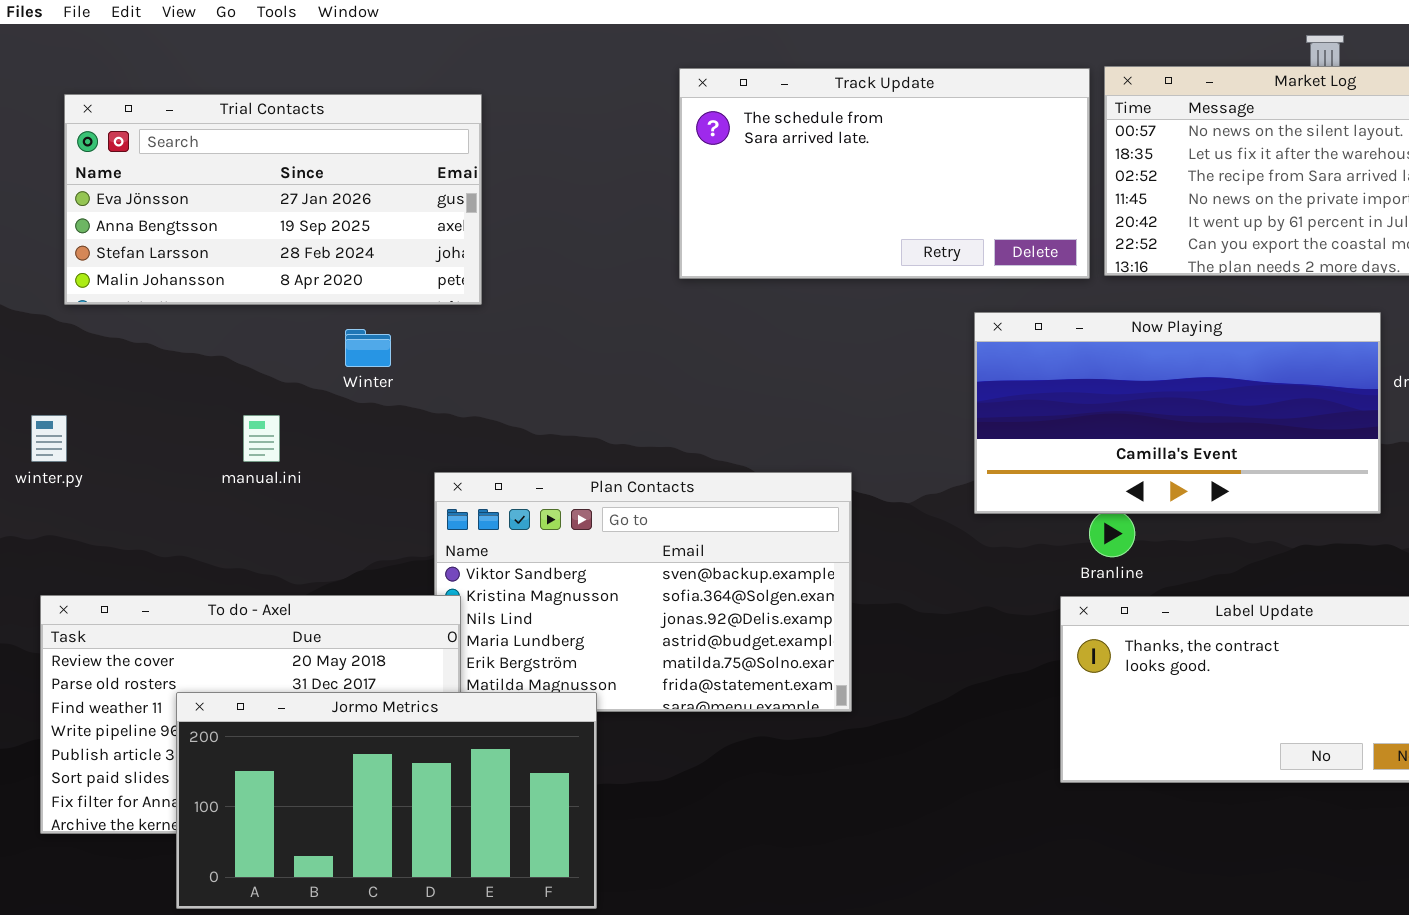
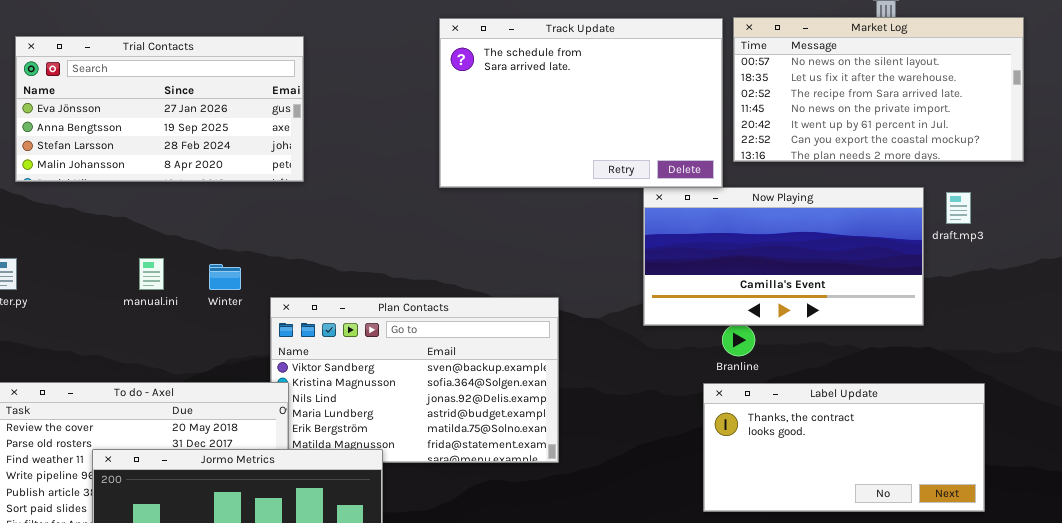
Track Update: [679,68,1090,279] -> [439,18,723,188], resized
Winter: [345,329,391,367] -> [209,264,241,290], moved

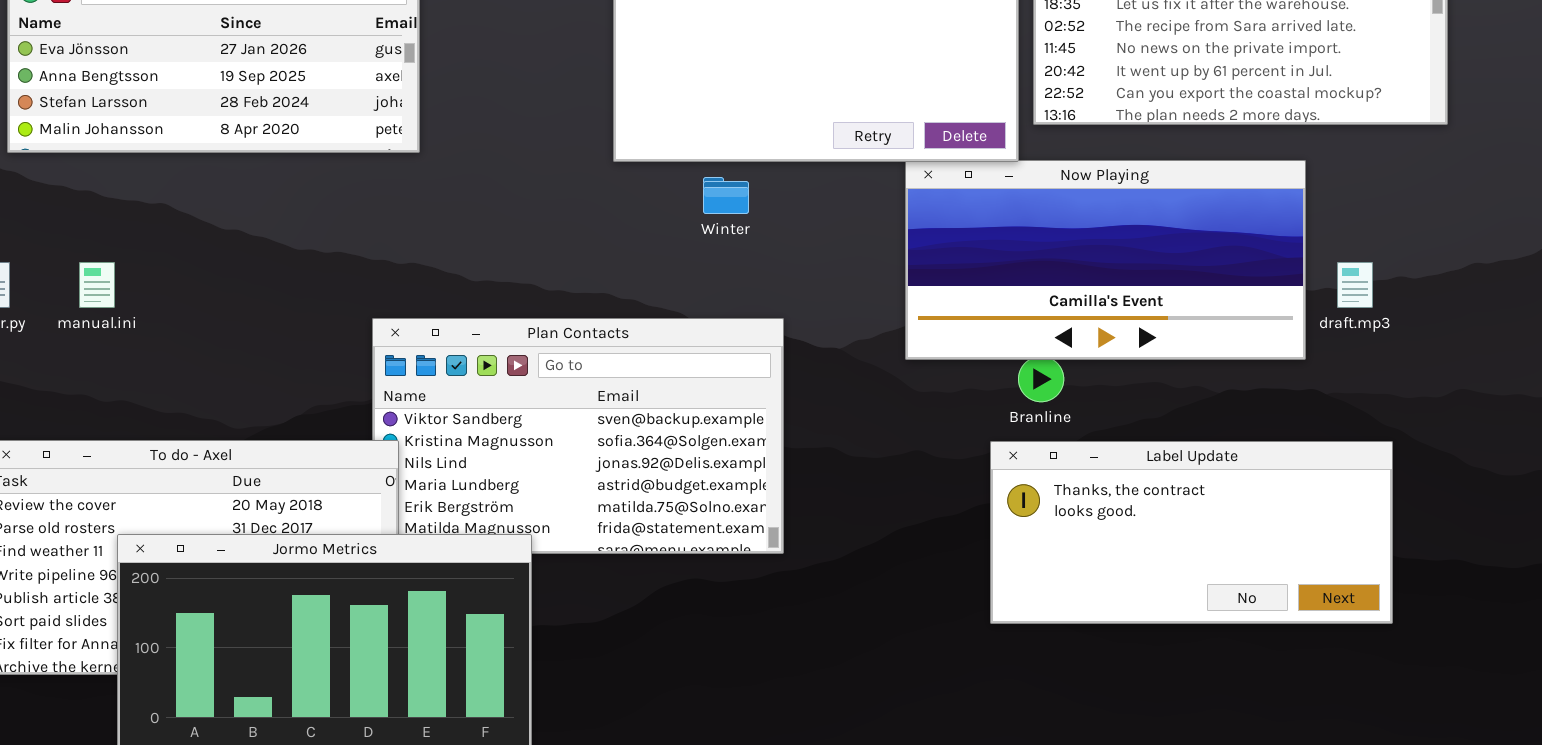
draft.mp3: [946,192,971,224] -> [1337,262,1373,308], moved
manual.ini: [139,258,164,290] -> [79,262,115,308], moved
Winter: [209,264,241,290] -> [703,177,749,214], moved

